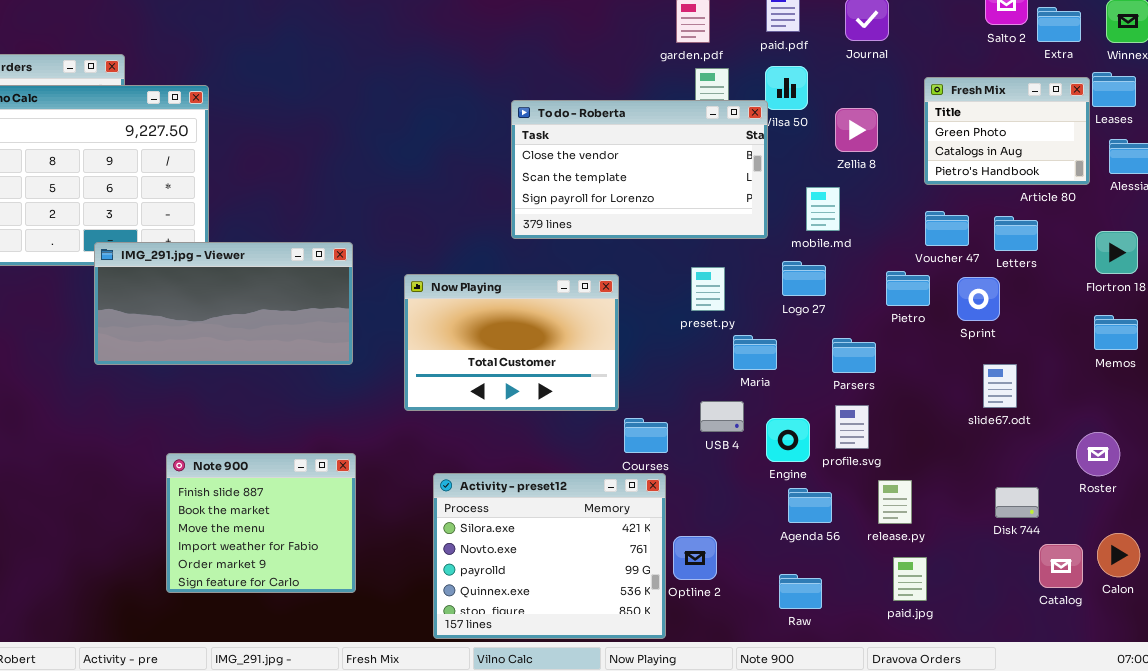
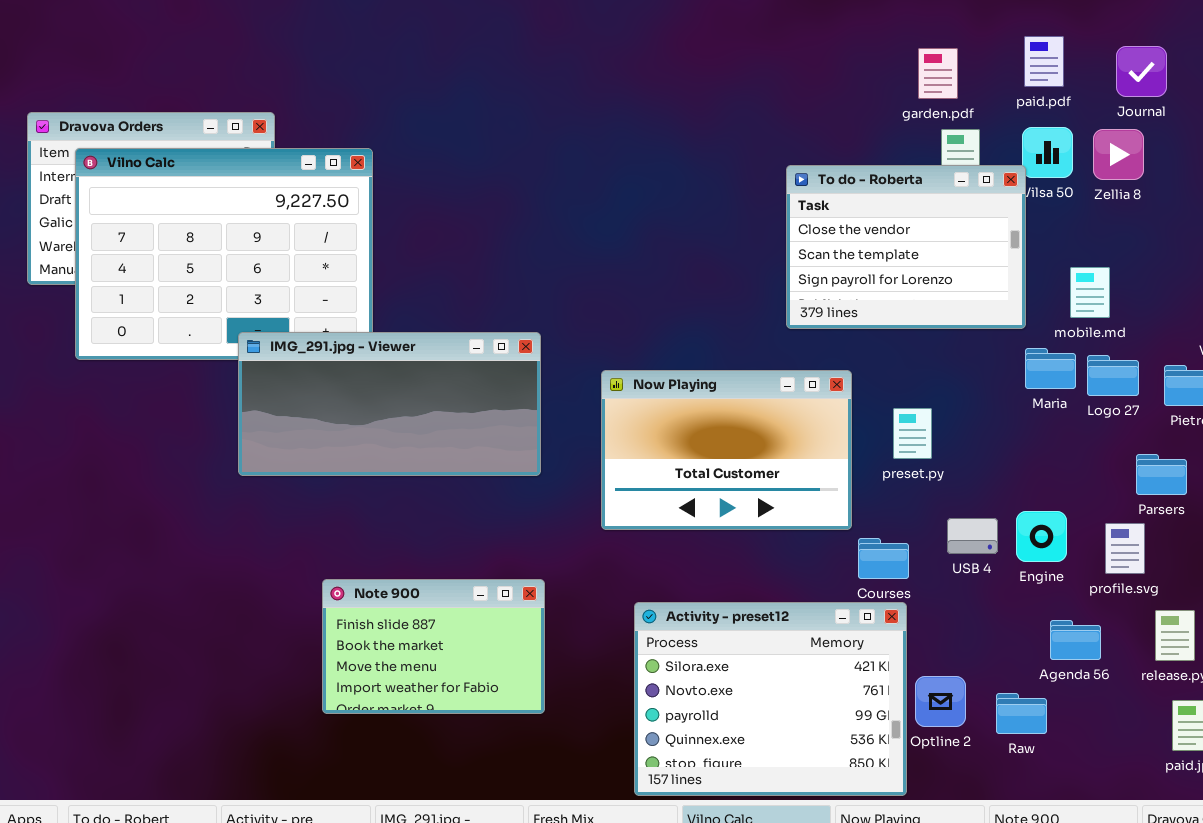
To do - Roberta: [511,100,768,239] -> [786,165,1026,329], resized
Zellia 8: [835,108,878,152] -> [1093,129,1144,180], moved
Logo 27: [782,261,826,296] -> [1087,355,1139,396], moved
preset.py: [691,267,725,311] -> [893,408,932,459], moved
Maria: [733,335,777,370] -> [1025,348,1076,389], moved
Parsers: [832,338,876,373] -> [1136,454,1187,495], moved
Engine: [766,418,810,462] -> [1016,511,1067,562], moved
Note 900: [166,453,356,593] -> [322,579,545,714], resized
Raw: [779,574,822,609] -> [996,693,1047,734], moved

